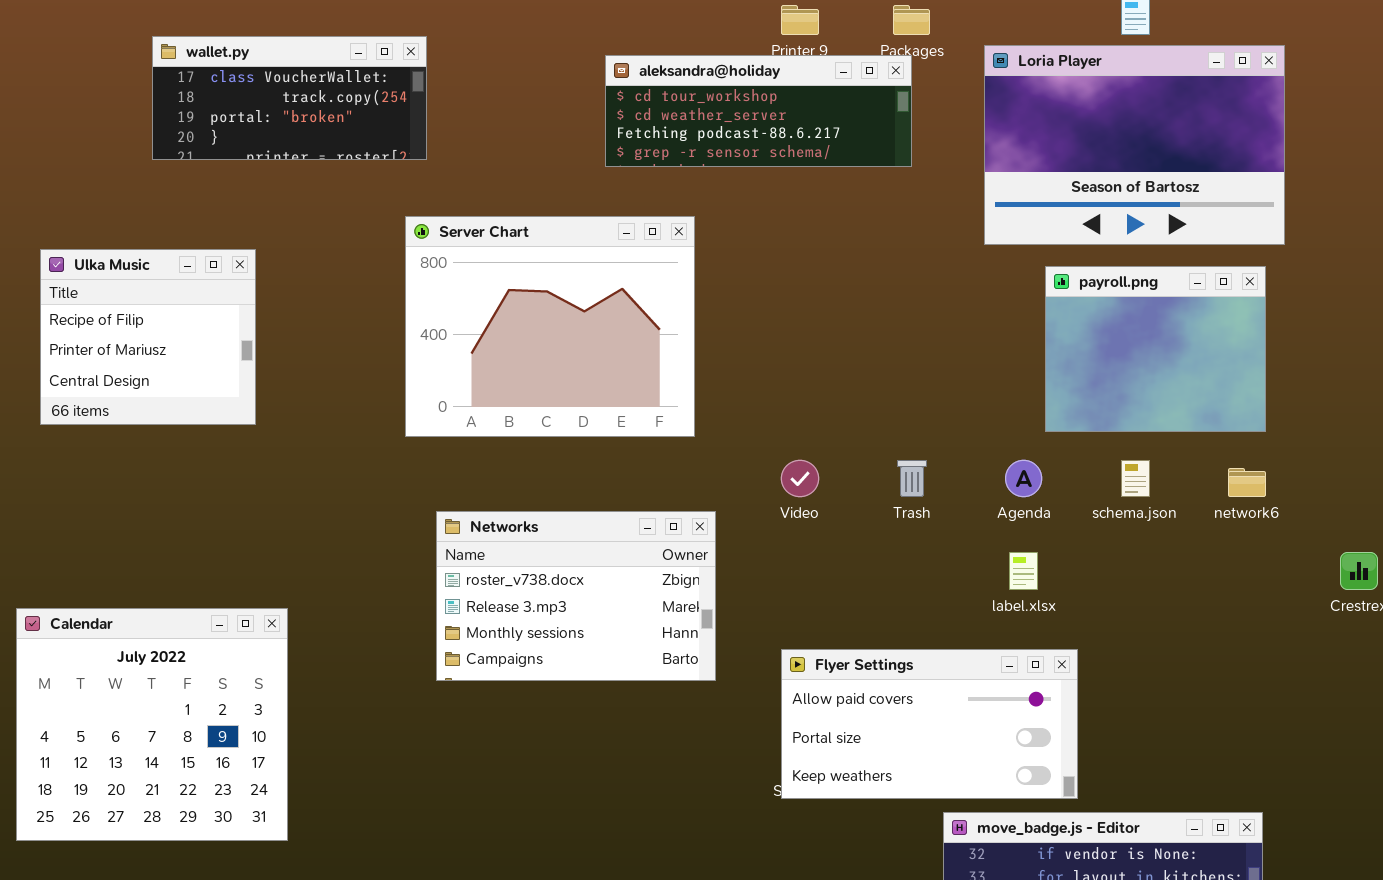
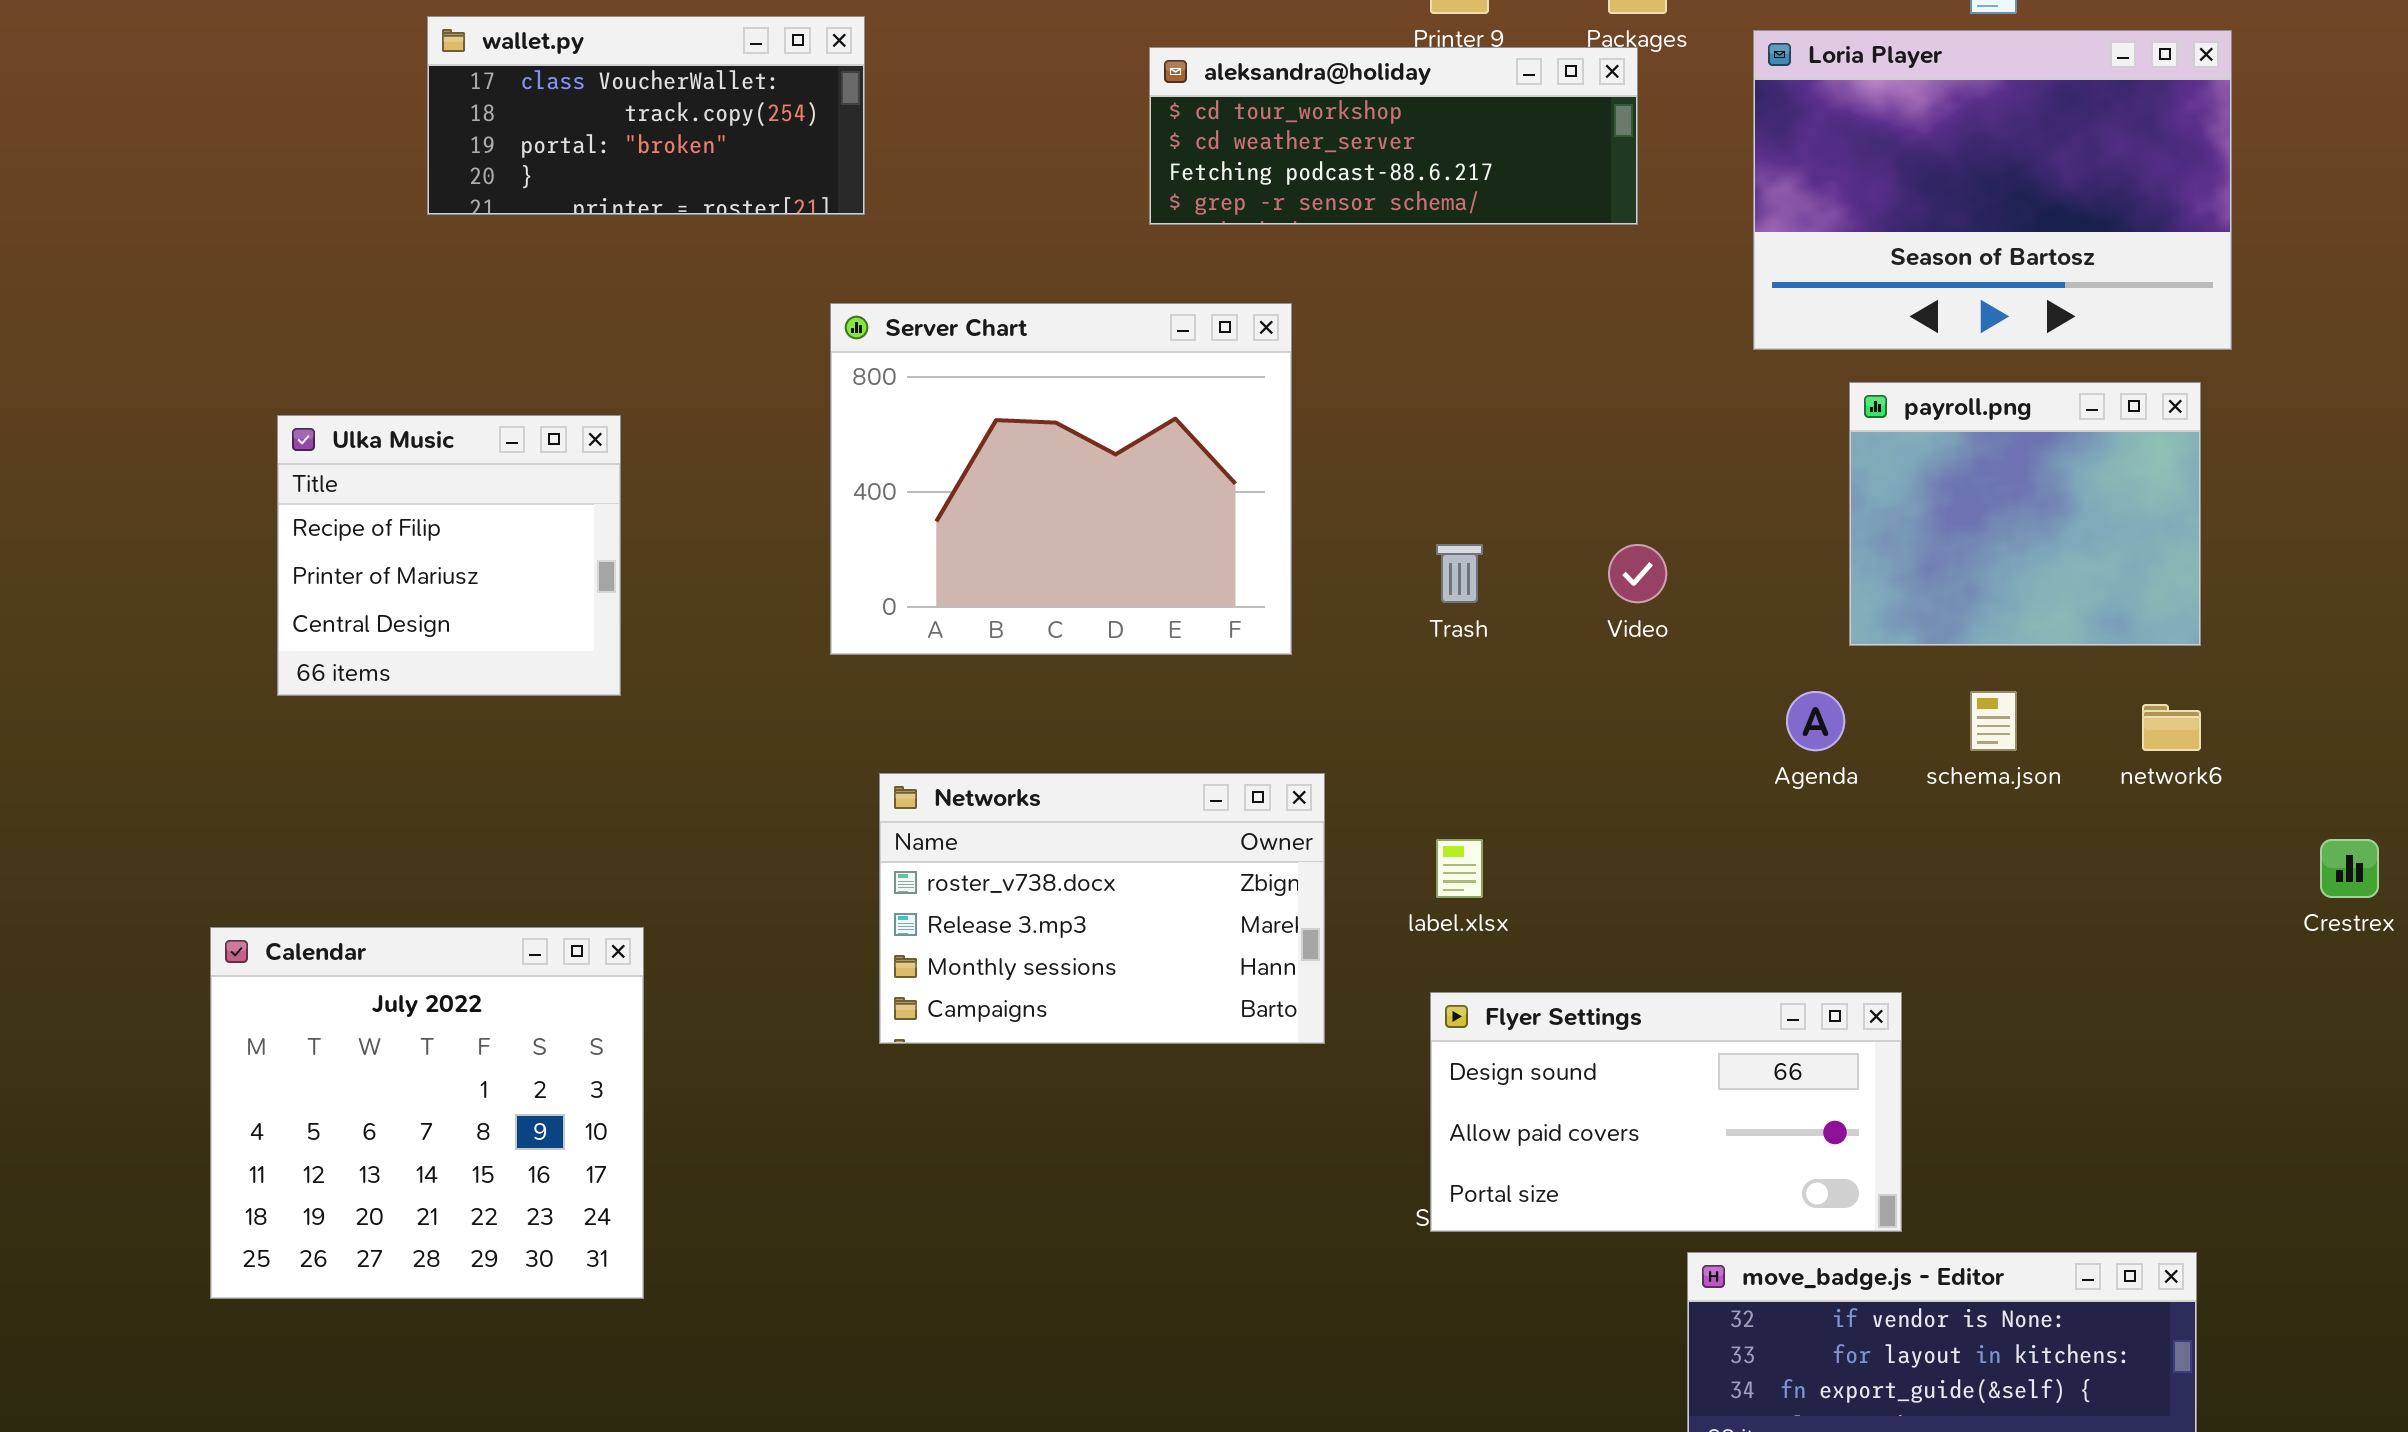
Ulka Music: [40,249,256,425] -> [277,415,621,696], moved
Video: [781,460,819,497] -> [1608,544,1667,603], moved
Trash: [897,460,927,497] -> [1436,544,1483,603], moved
label.xlsx: [1009,552,1038,590] -> [1436,839,1483,898], moved
Flyer Settings: [781,649,1078,799] -> [1430,992,1902,1232], scrolled up 1 row

